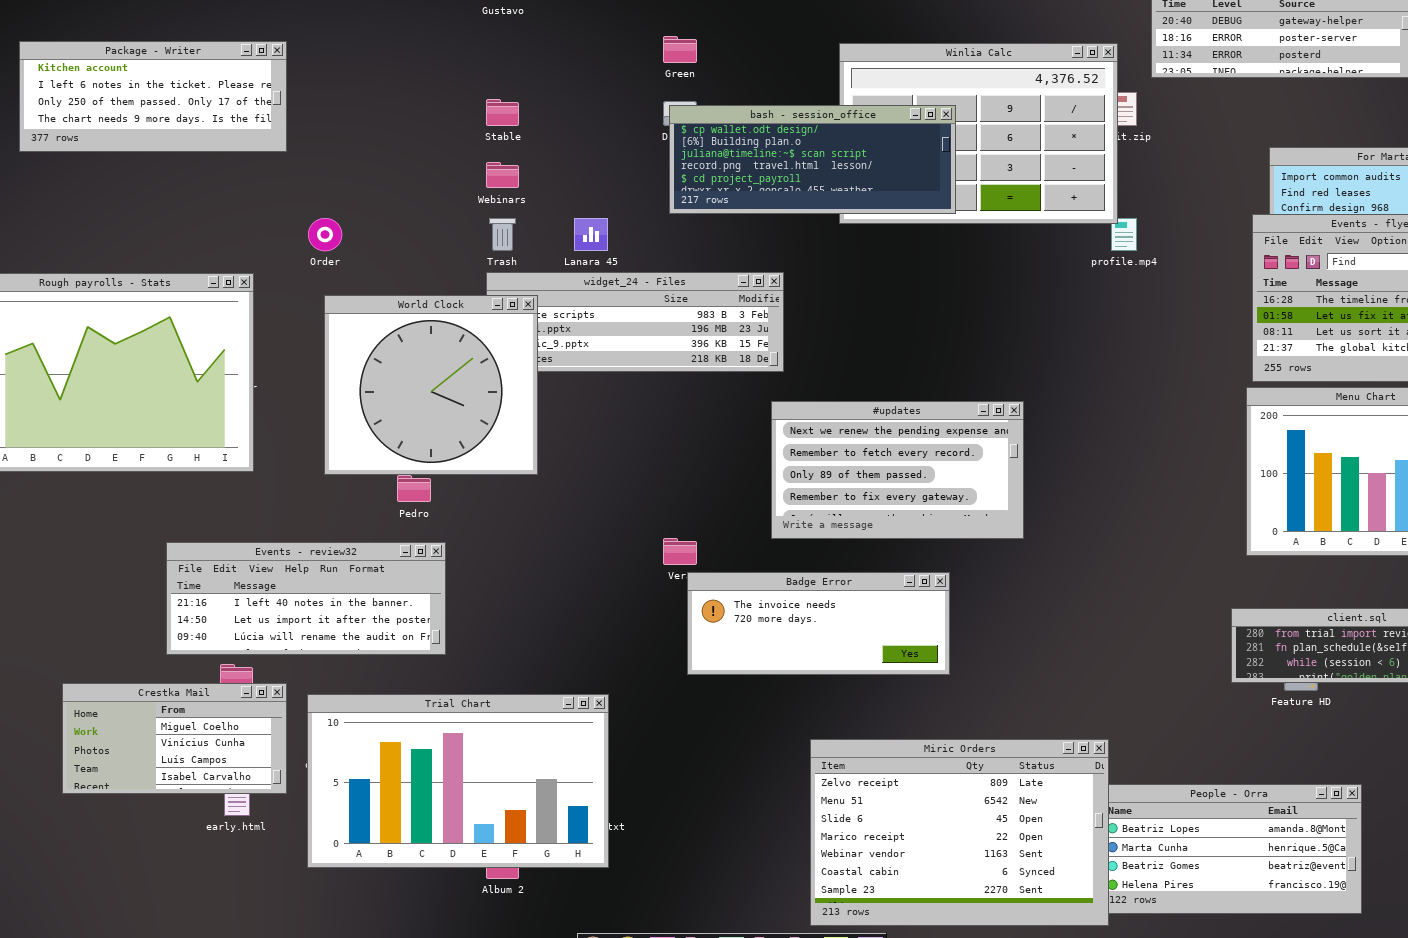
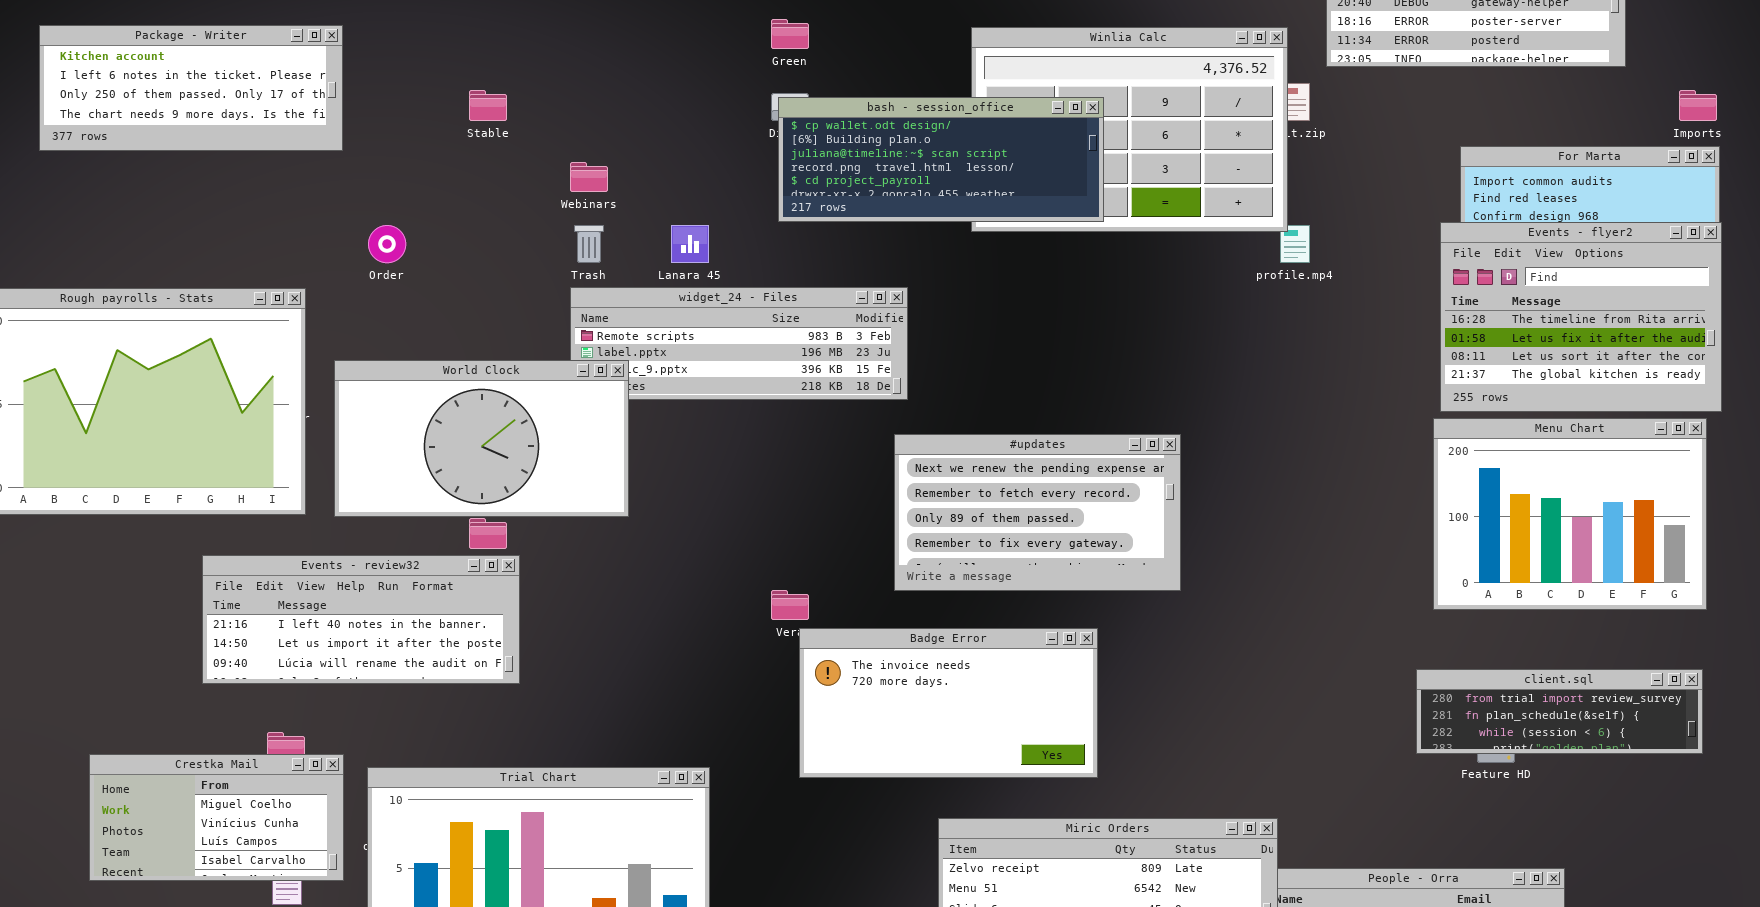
Stable: [486,99,519,126] -> [469,90,507,121], moved
World Clock: [324,295,538,475] -> [334,360,629,517], resized
Events - review32: [166,542,446,655] -> [202,555,520,684], moved
Badge Error: [687,572,950,675] -> [799,628,1098,778], resized

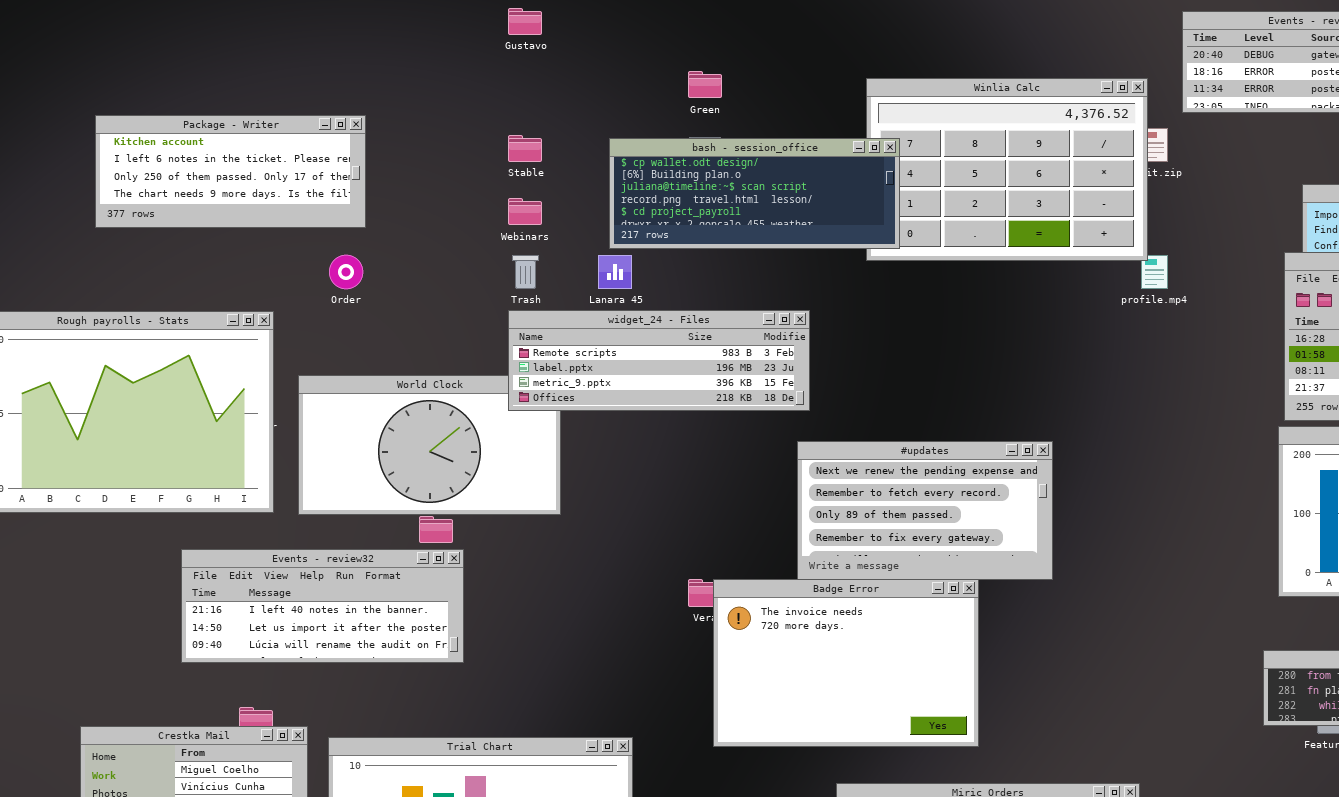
Package - Writer: [39,25,343,151] -> [95,115,366,228], moved
Stable: [469,90,507,121] -> [508,135,542,162], moved
bash - session_office: [778,97,1104,222] -> [609,138,900,249], moved
widget_24 - Files: [570,287,908,400] -> [508,310,810,411], raised
Badge Error: [799,628,1098,778] -> [713,579,979,747], resized

